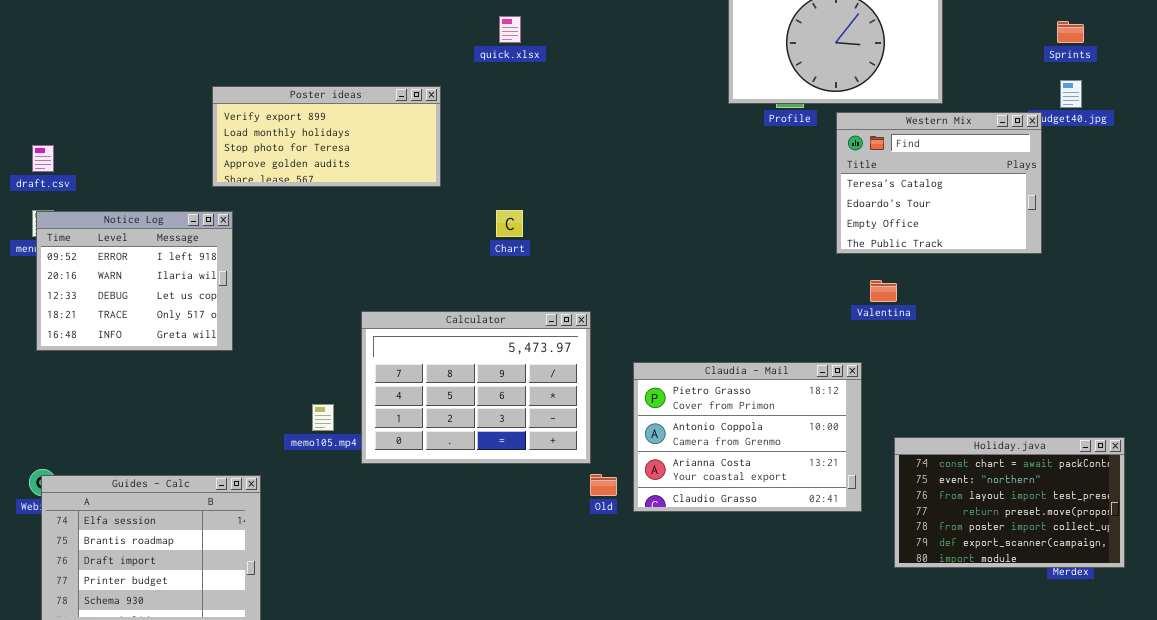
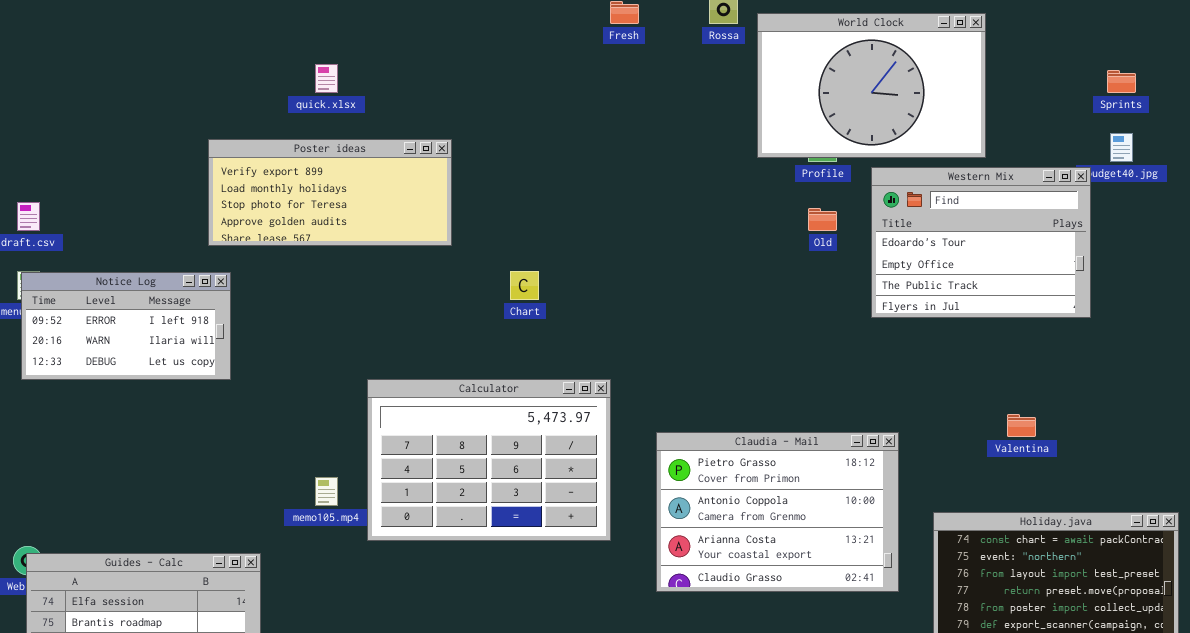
quick.xlsx: [499,16,521,43] -> [315,64,338,93], moved
Western Mix: [836,112,1042,254] -> [871,167,1091,318], scrolled down 1 row
Notice Log: [36,211,233,351] -> [21,272,231,380], resized
Valentina: [870,280,897,302] -> [1007,414,1036,437], moved
Old: [590,474,617,496] -> [808,208,837,231], moved

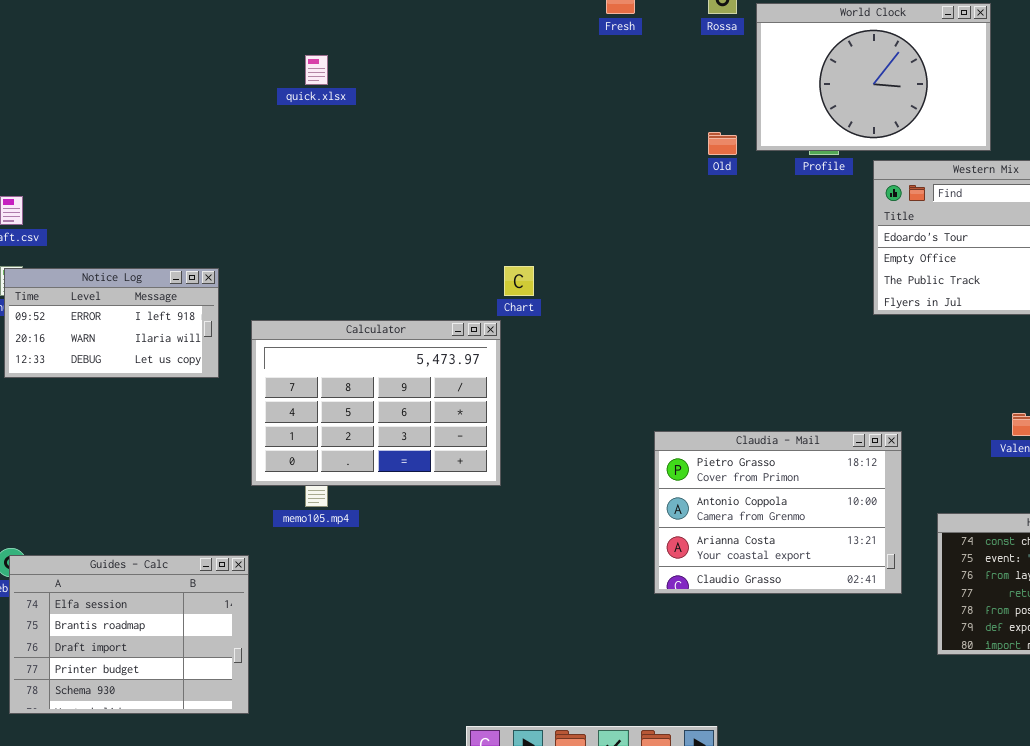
Poster ideas: [208,139,452,246] -> none, closed
Old: [808,208,837,231] -> [708,132,737,155], moved
Calculator: [367,379,611,541] -> [251,320,501,486], moved

